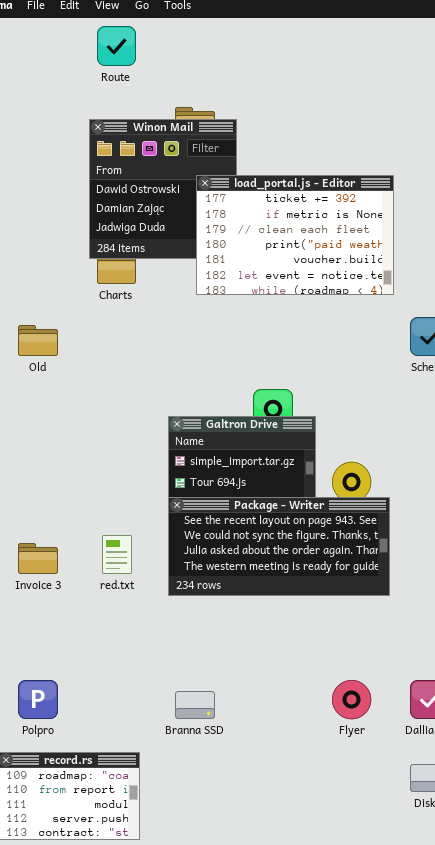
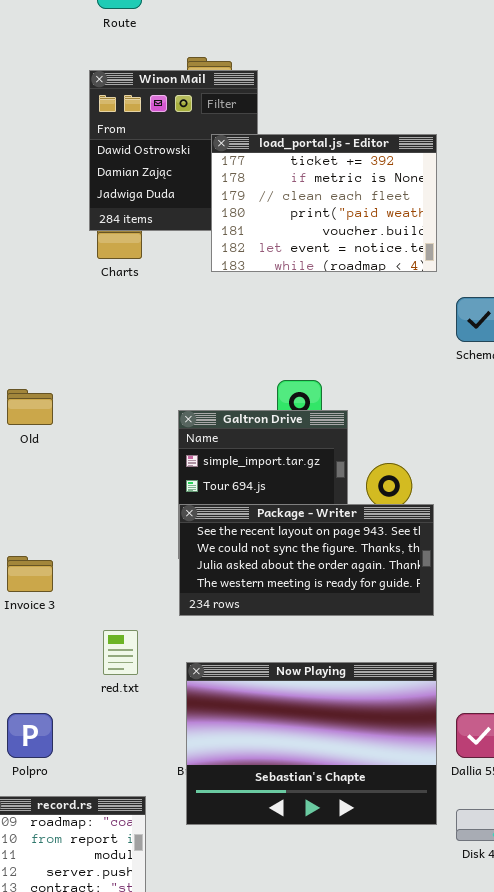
Old: [18,325,58,356] -> [7,389,53,425], moved
red.txt: [102,535,132,574] -> [103,630,138,675], moved
Now Playing: none -> [186,662,437,825], opened

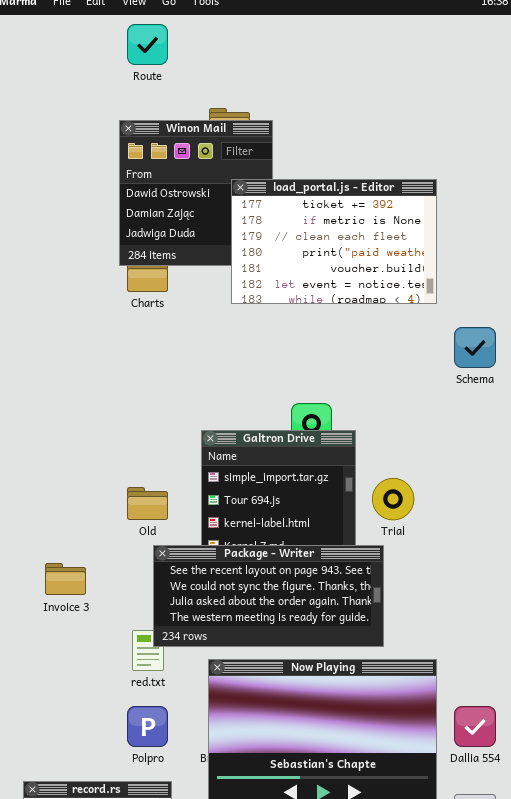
Old: [7,389,53,425] -> [127,487,168,520], moved
Package - Writer: [179,504,434,616] -> [153,545,384,647], moved
Polpro: [7,713,53,758] -> [127,706,168,747], moved

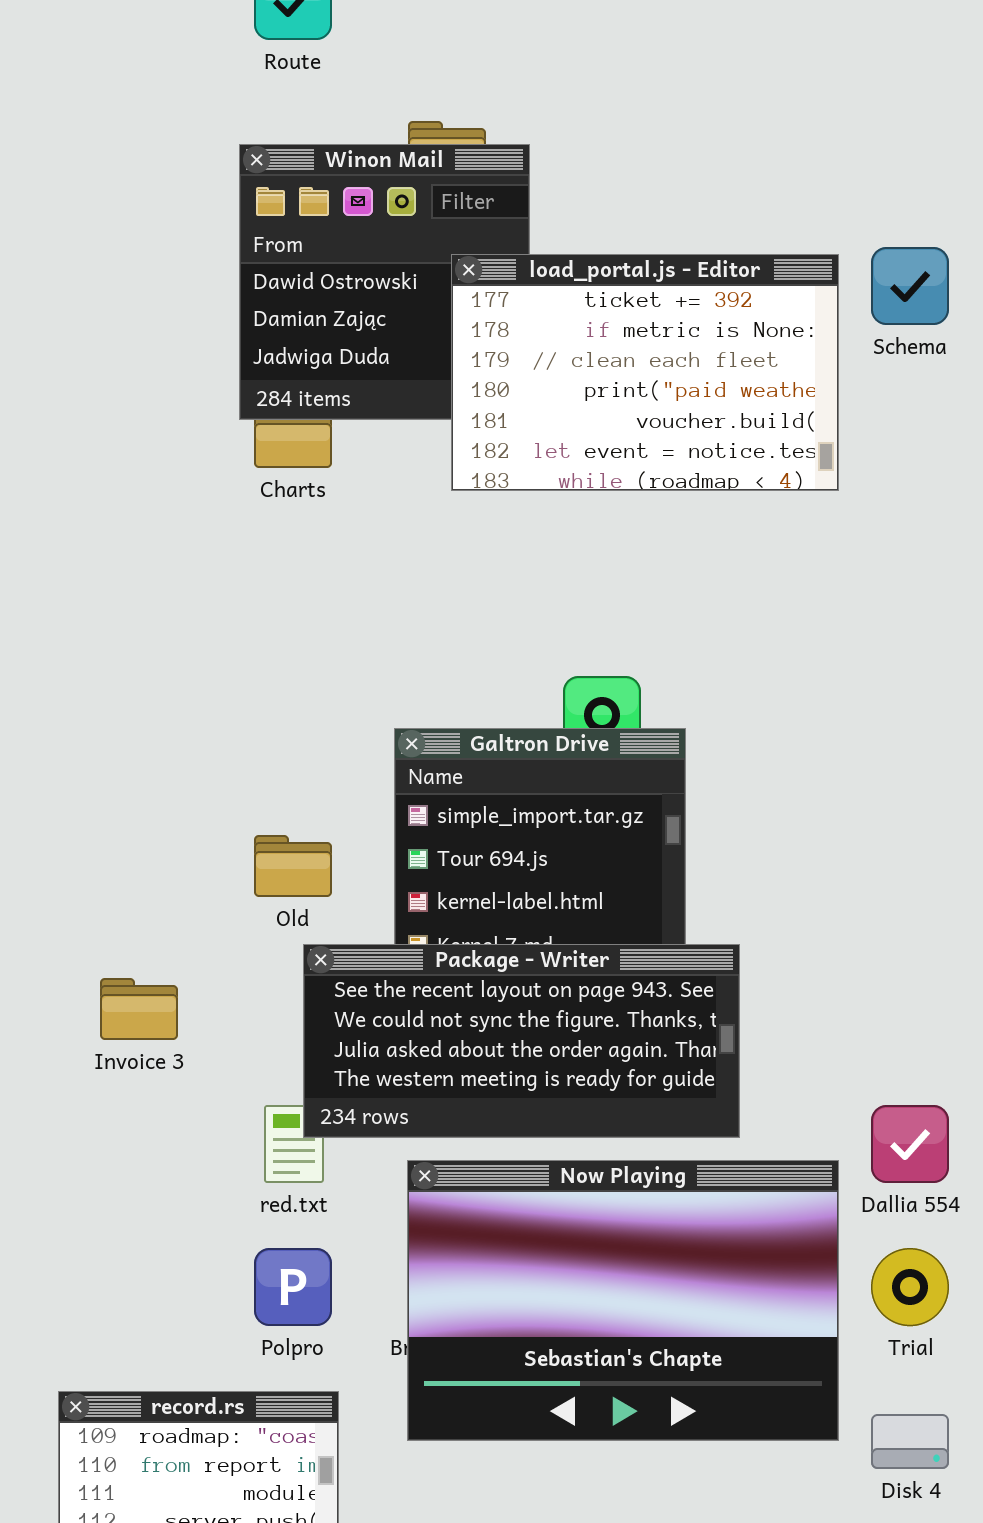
Schema: [454,327,496,368] -> [871,247,949,325], moved
Trial: [372,478,414,520] -> [871,1248,949,1326], moved
Dallia 554: [454,706,496,747] -> [871,1105,949,1183], moved

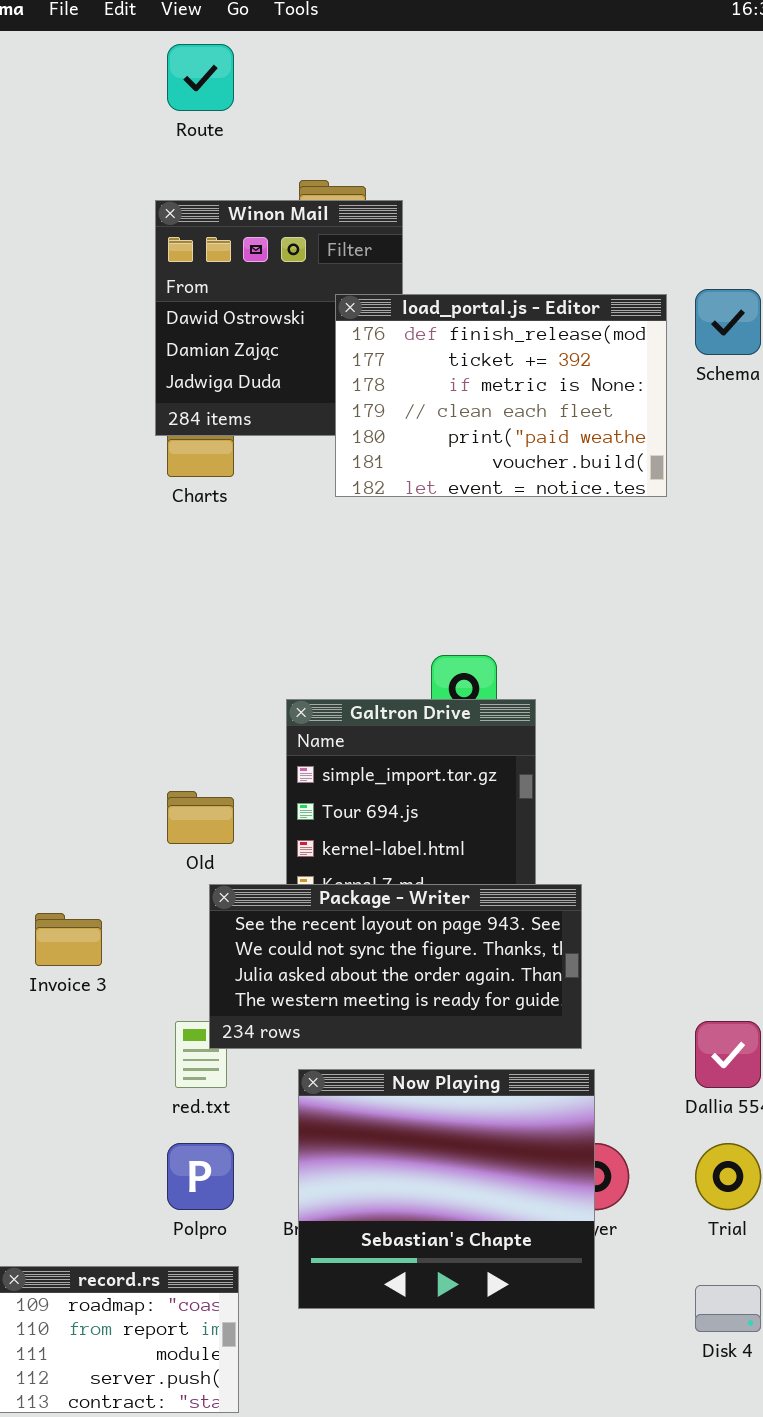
load_portal.js - Editor: [451,254,839,491] -> [335,294,667,497], scrolled up 1 row
Now Playing: [407,1160,839,1441] -> [298,1069,595,1309], resized

